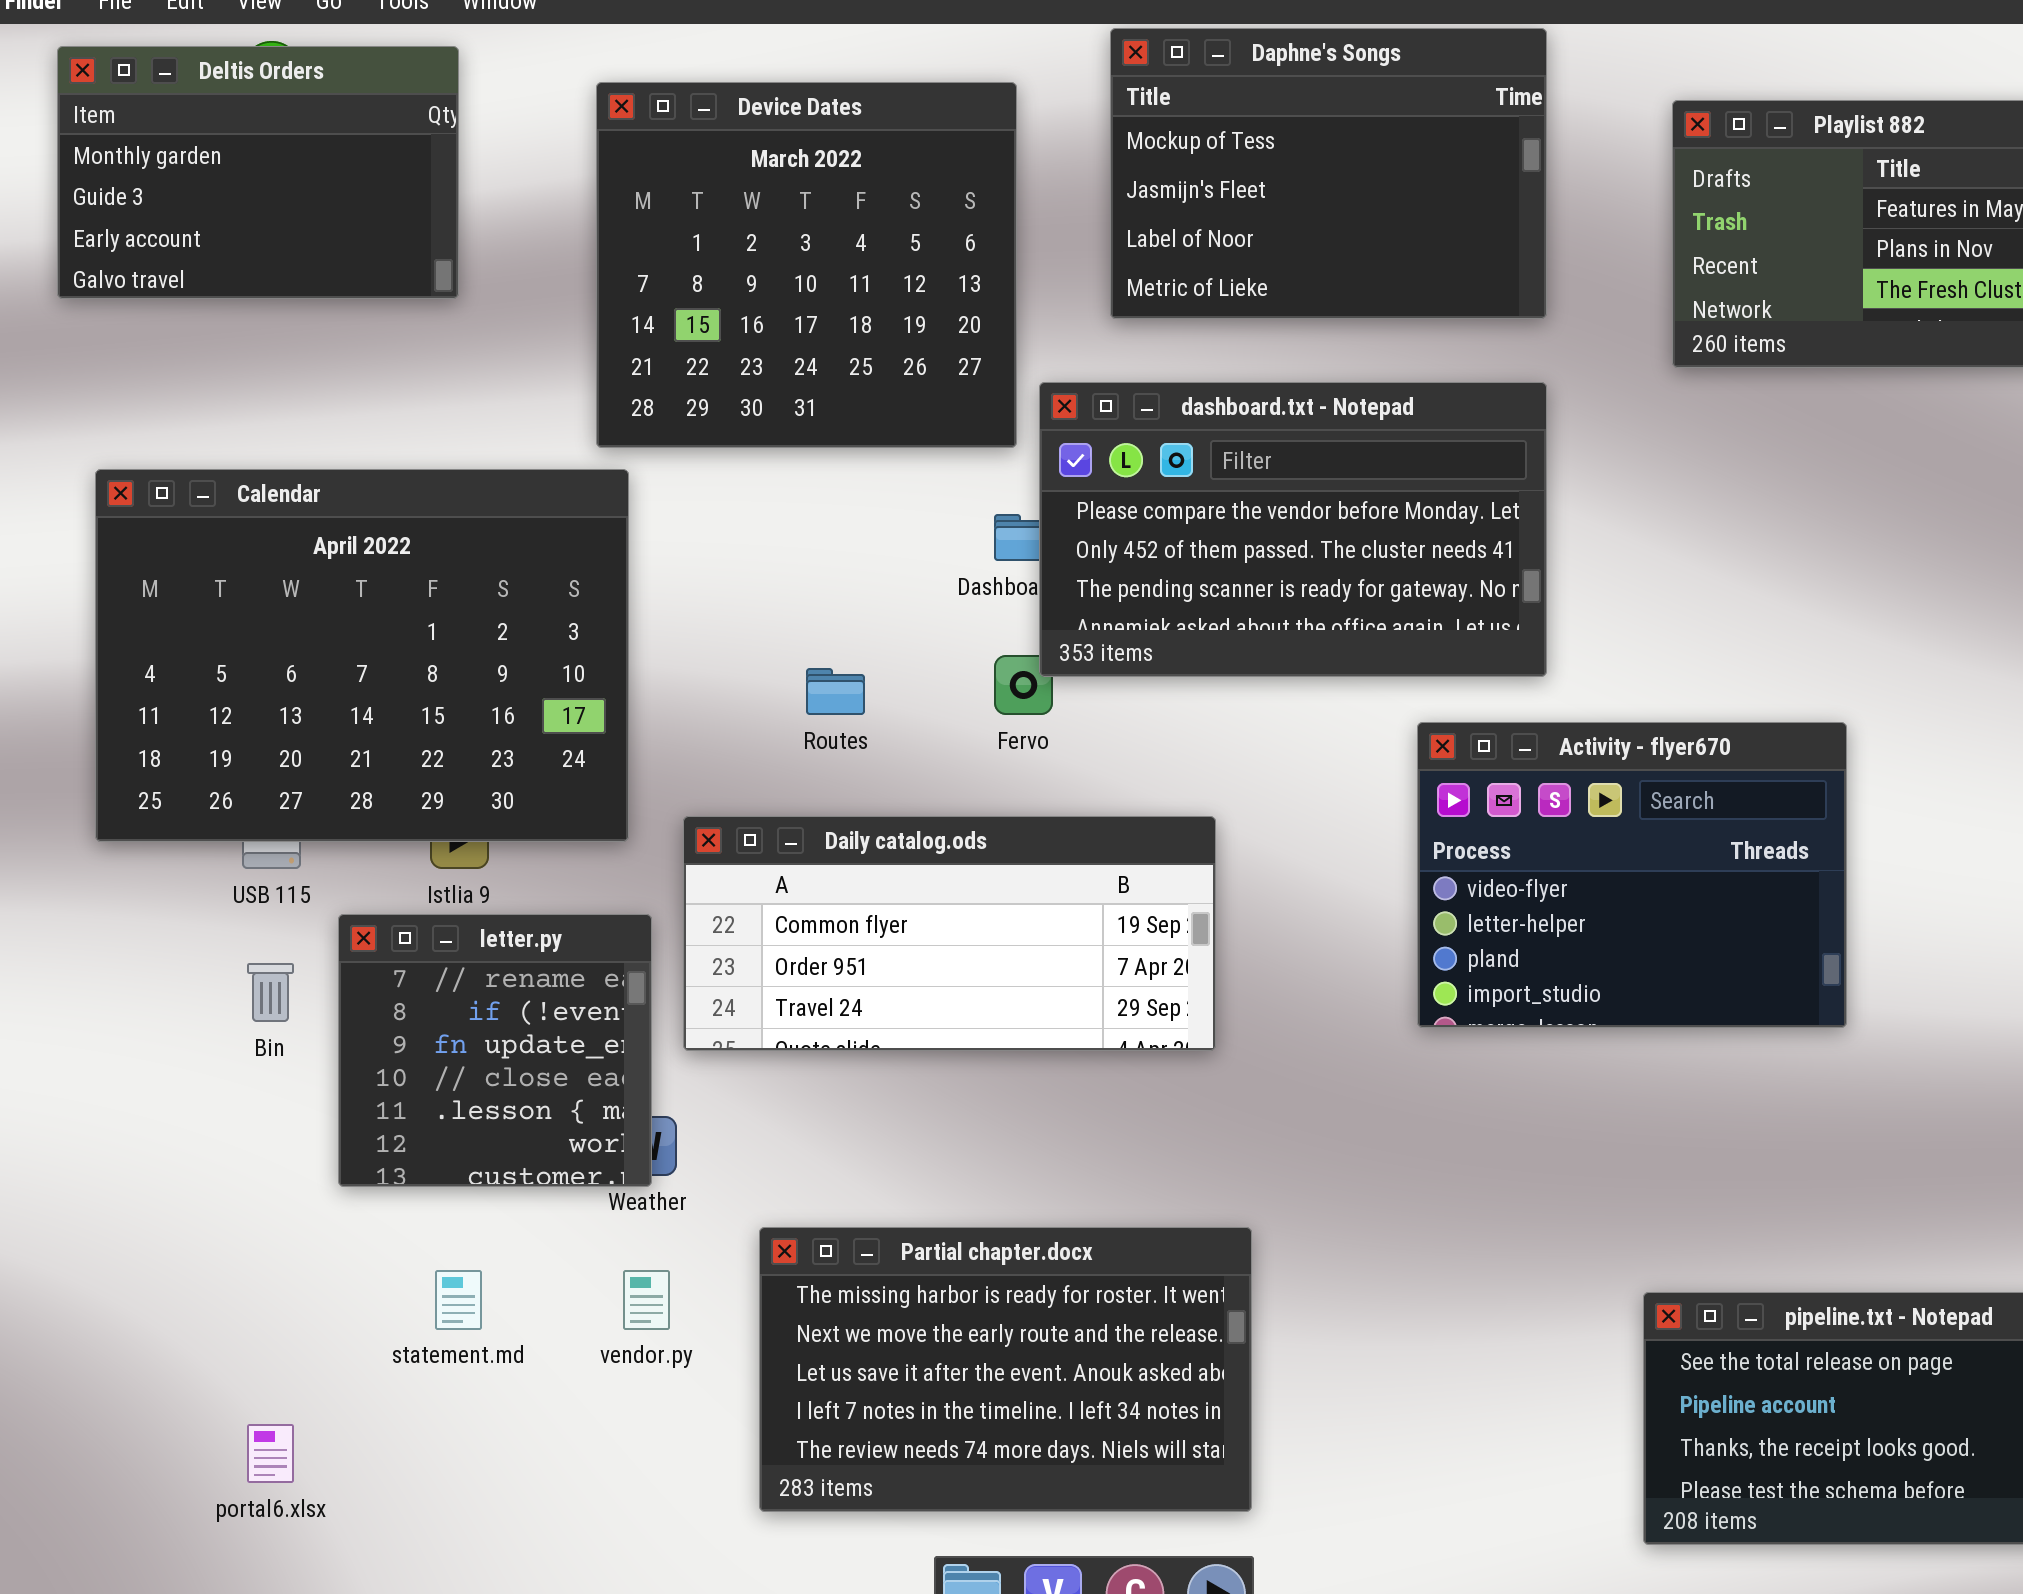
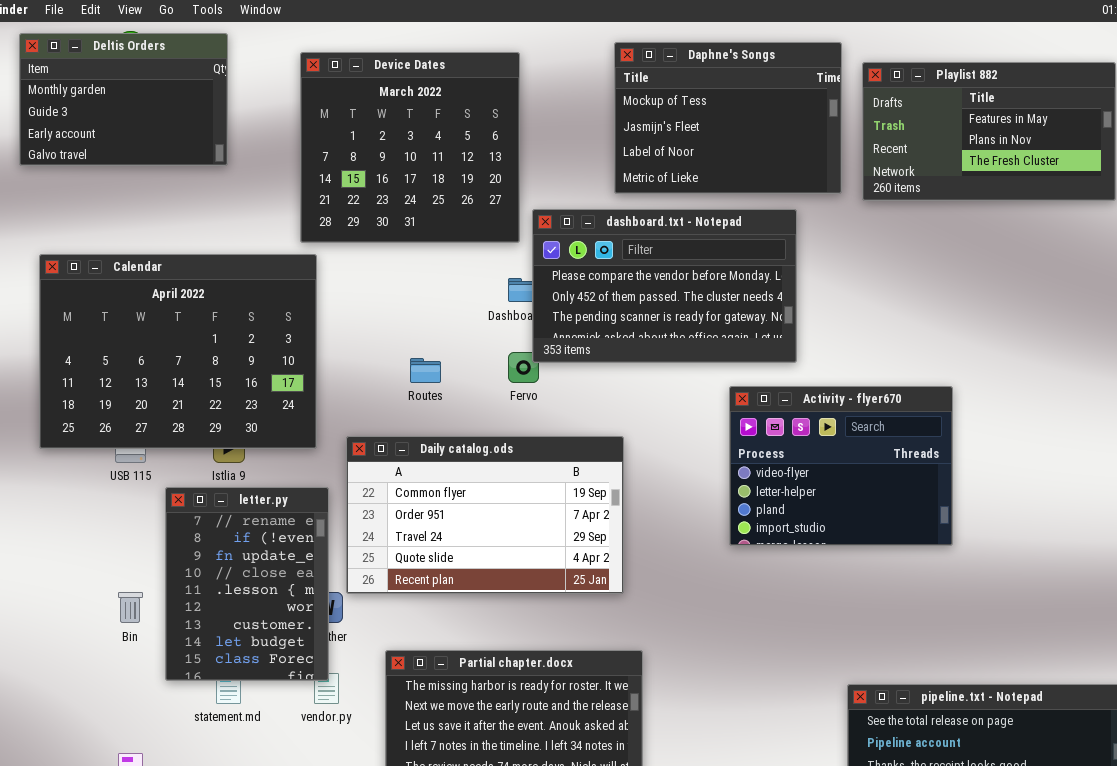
Daphne's Songs: [1110,28,1547,319] -> [614,42,842,194], moved
Daily catalog.ods: [683,816,1216,1051] -> [346,436,624,594], resized
letter.py: [338,914,652,1187] -> [165,487,329,681], resized
Bin: [247,963,294,1022] -> [118,592,143,623], moved

